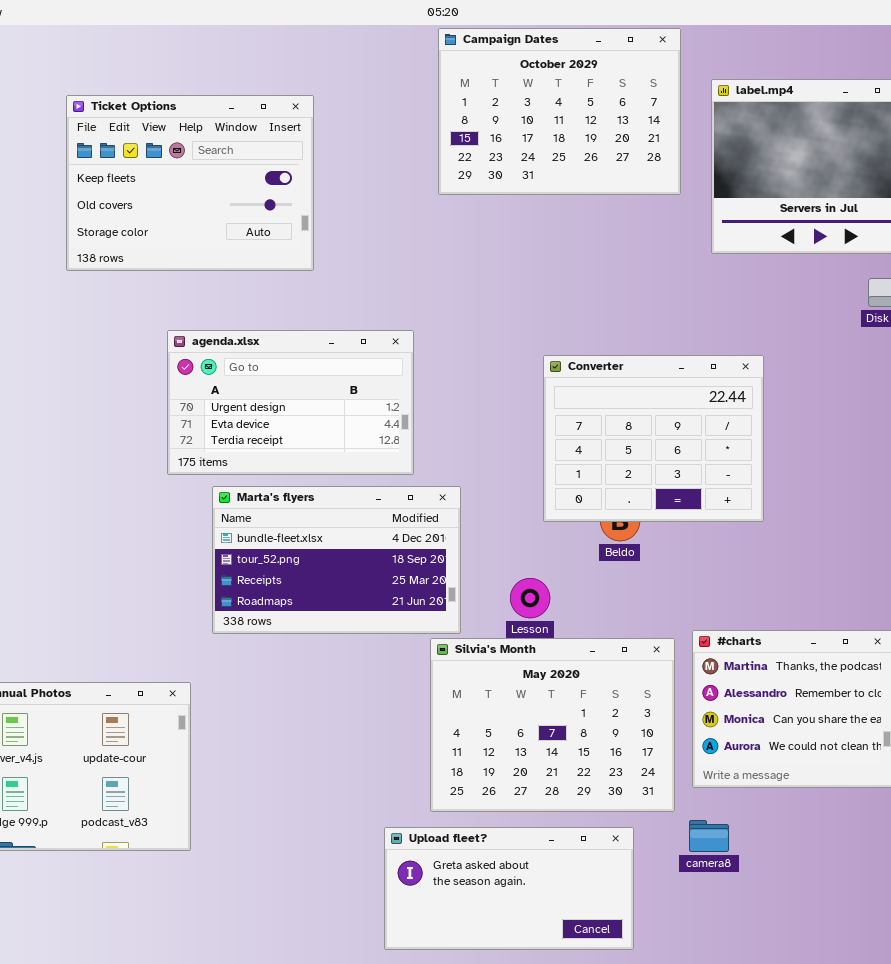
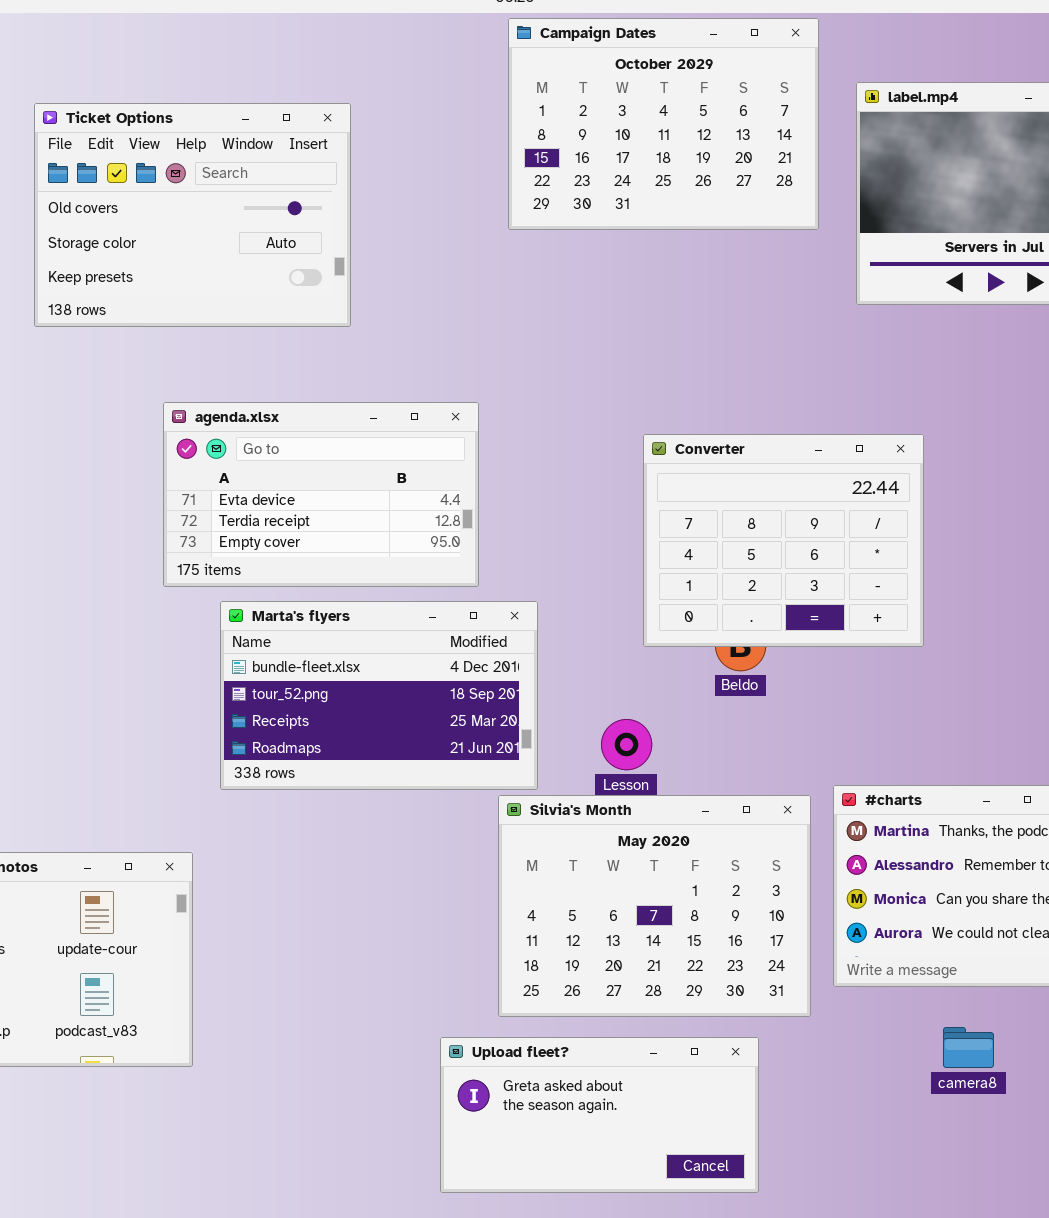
Ticket Options: [66,95,314,271] -> [34,103,351,327], scrolled down 1 row
agenda.xlsx: [167,330,414,475] -> [163,402,479,587], scrolled down 1 row
camera8: [689,820,729,852] -> [943,1027,994,1068], moved

